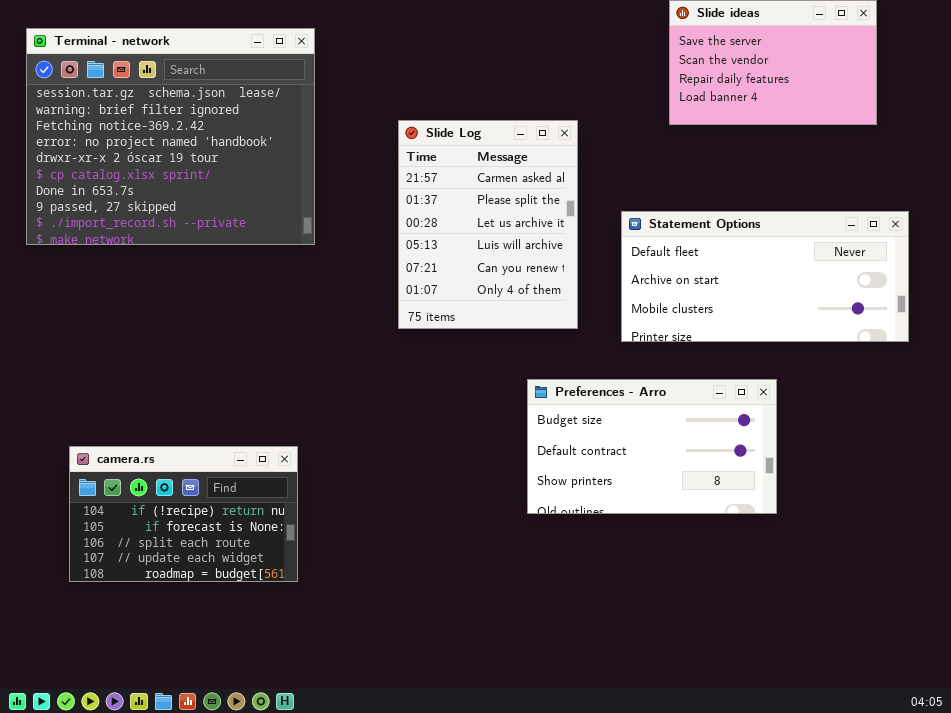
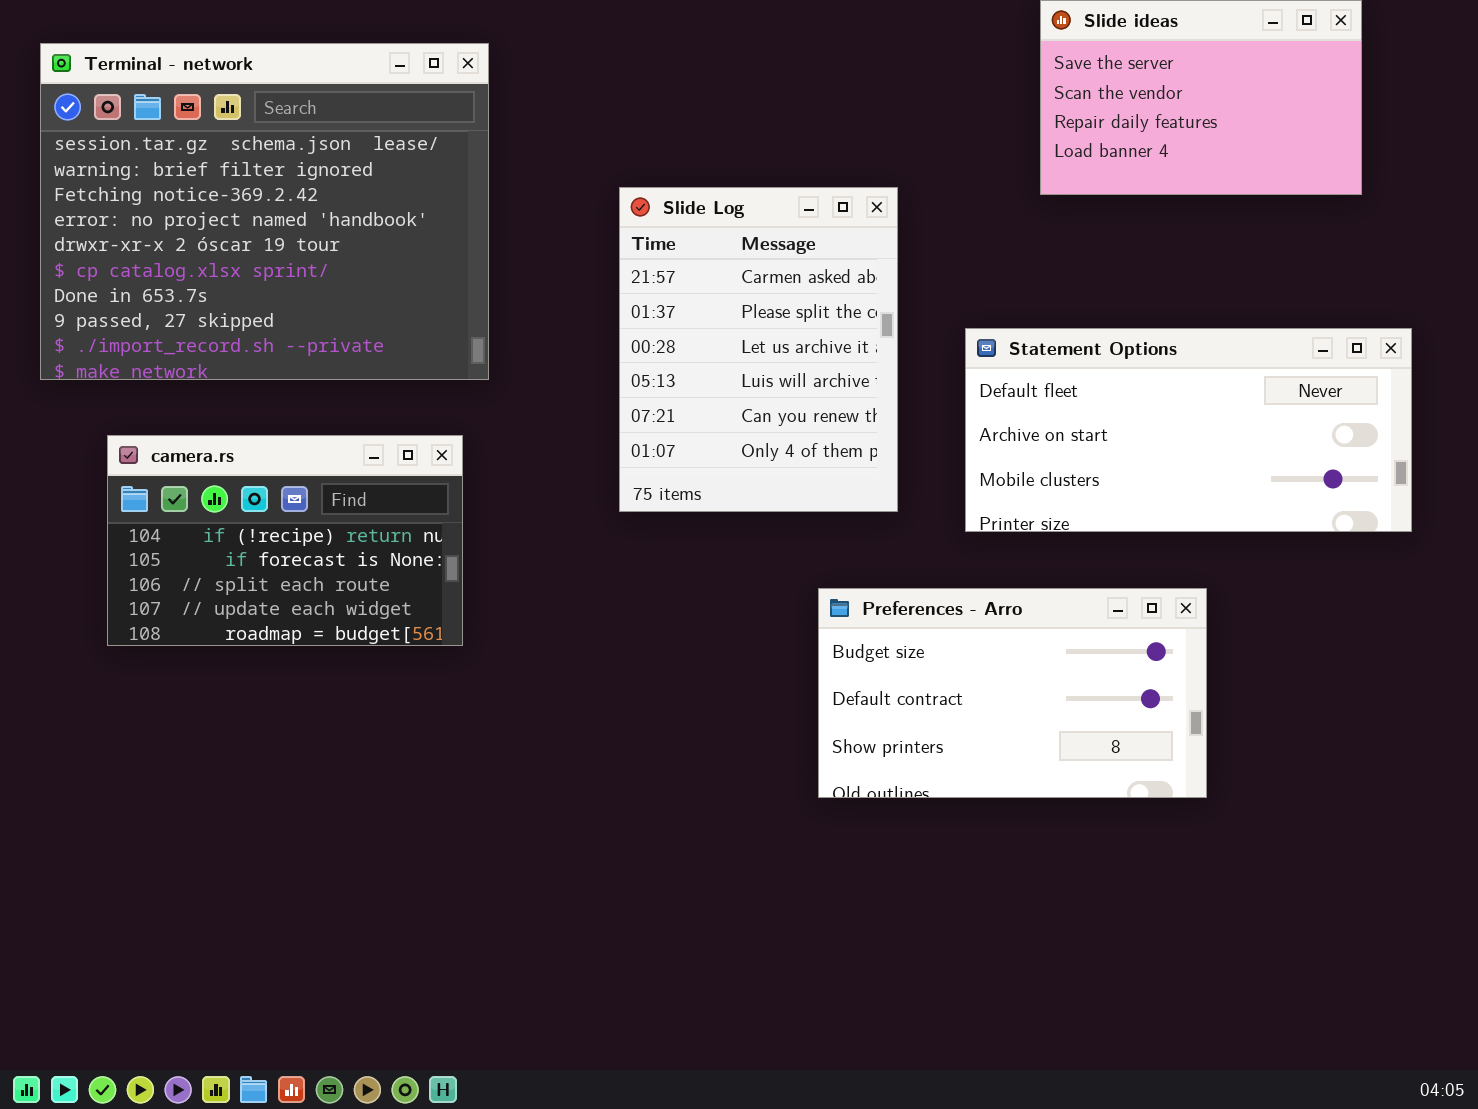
camera.rs: [69,446,298,582] -> [107,435,463,646], moved

